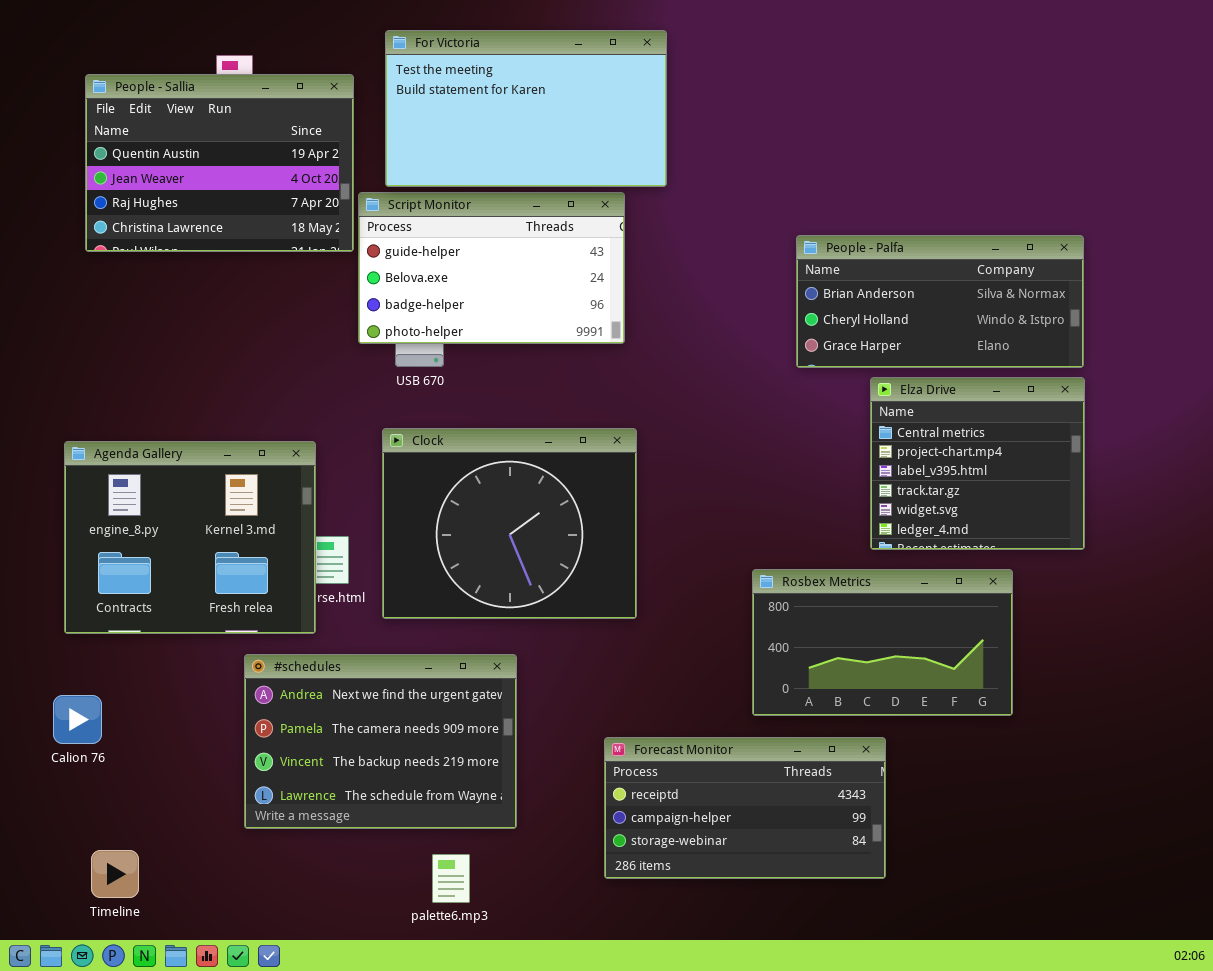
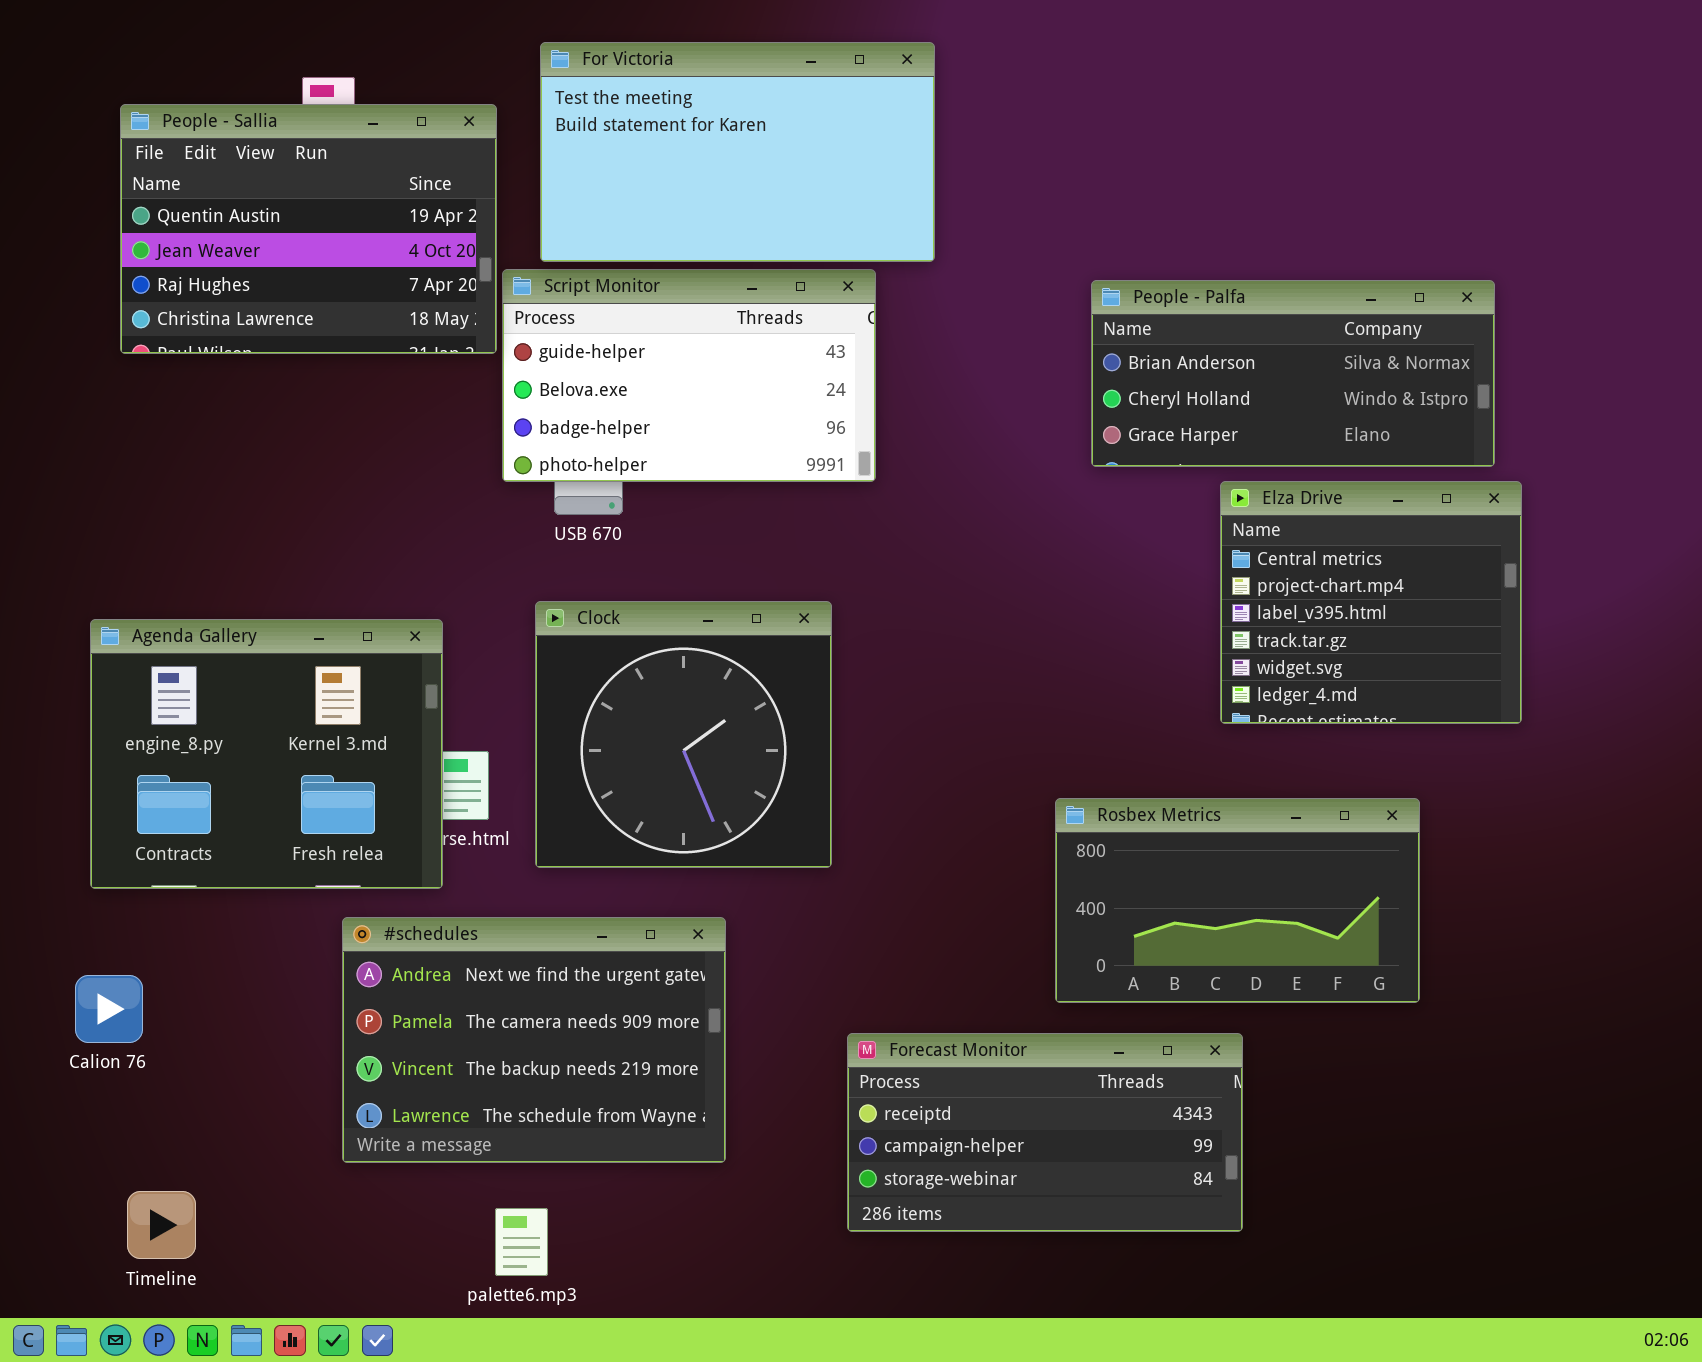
People - Palfa: [796,235,1084,368] -> [1091,280,1495,467], moved
Elza Drive: [870,377,1085,550] -> [1220,481,1522,724], moved
Clock: [382,428,637,619] -> [535,601,832,868], resized
palette6.mp3: [432,854,470,903] -> [495,1208,548,1276], moved

